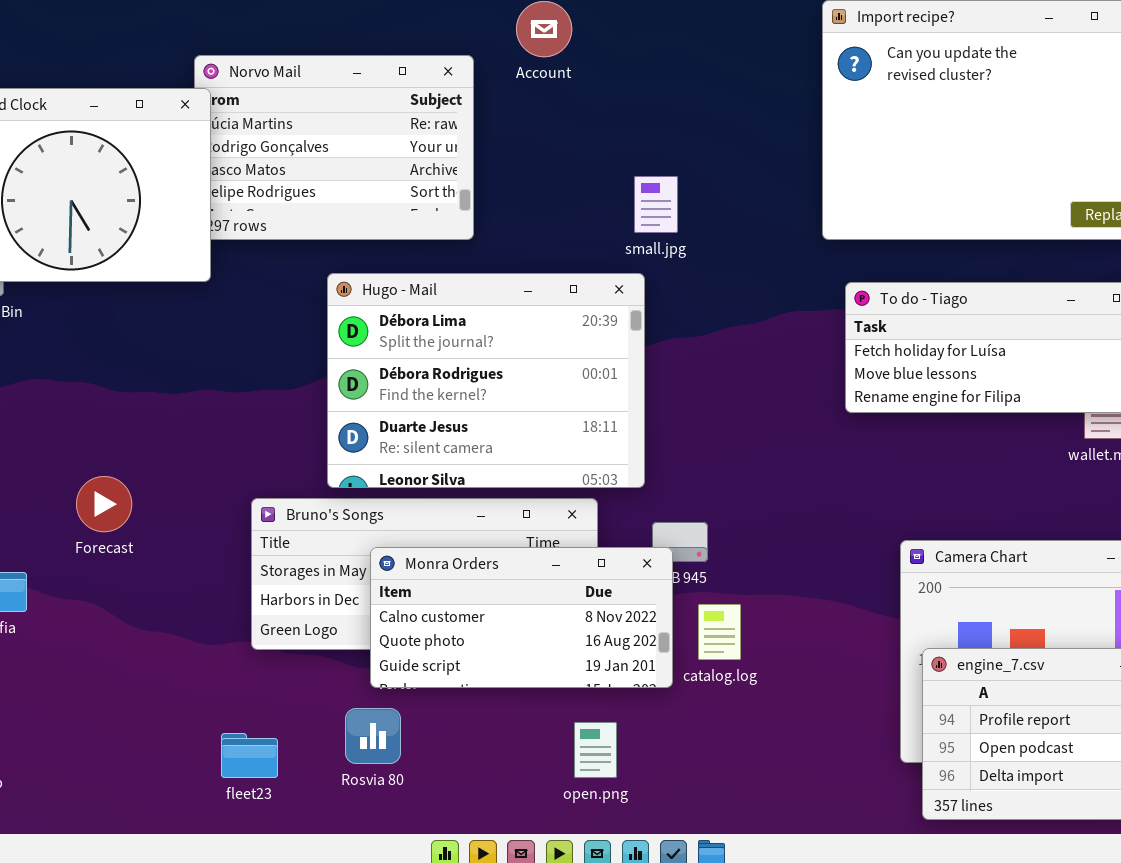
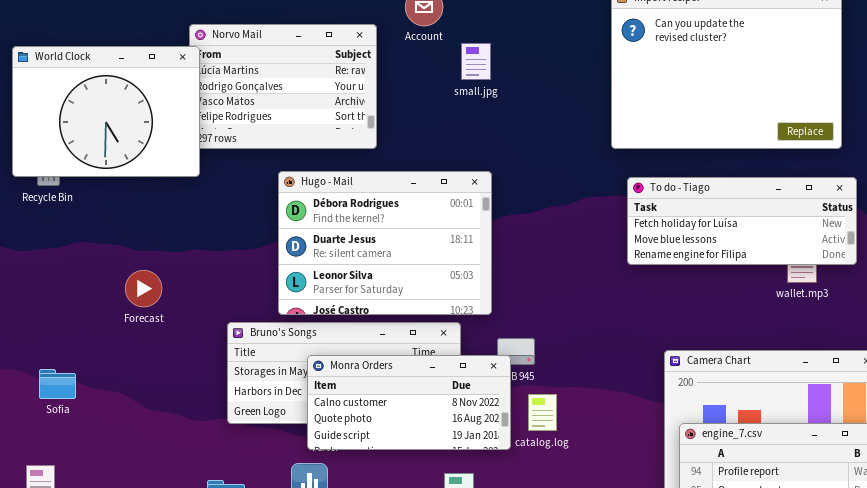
small.jpg: [634,176,678,233] -> [461,43,491,80], moved
Hugo - Mail: [327,273,645,488] -> [278,171,492,315], scrolled down 1 row
Forecast: [76,476,132,532] -> [125,270,162,307], moved

